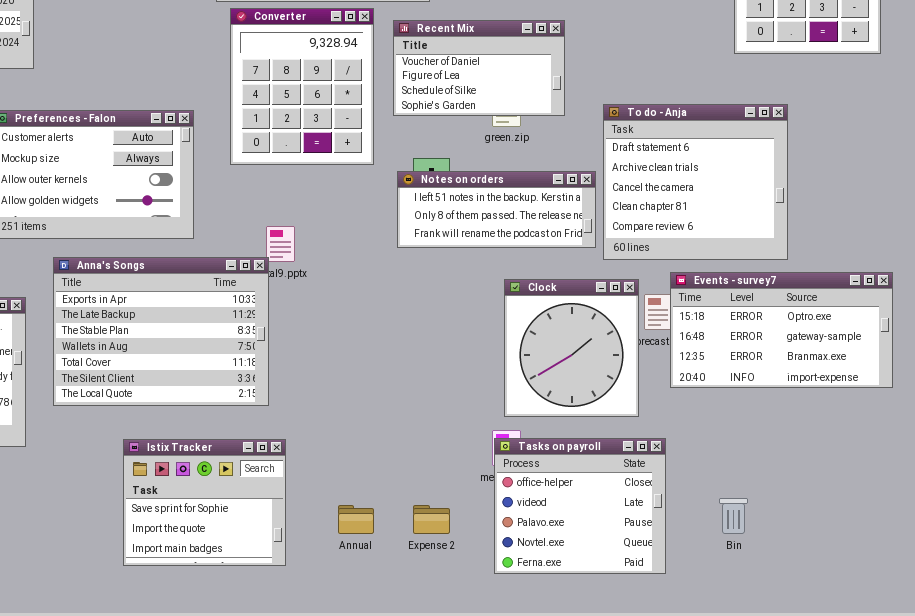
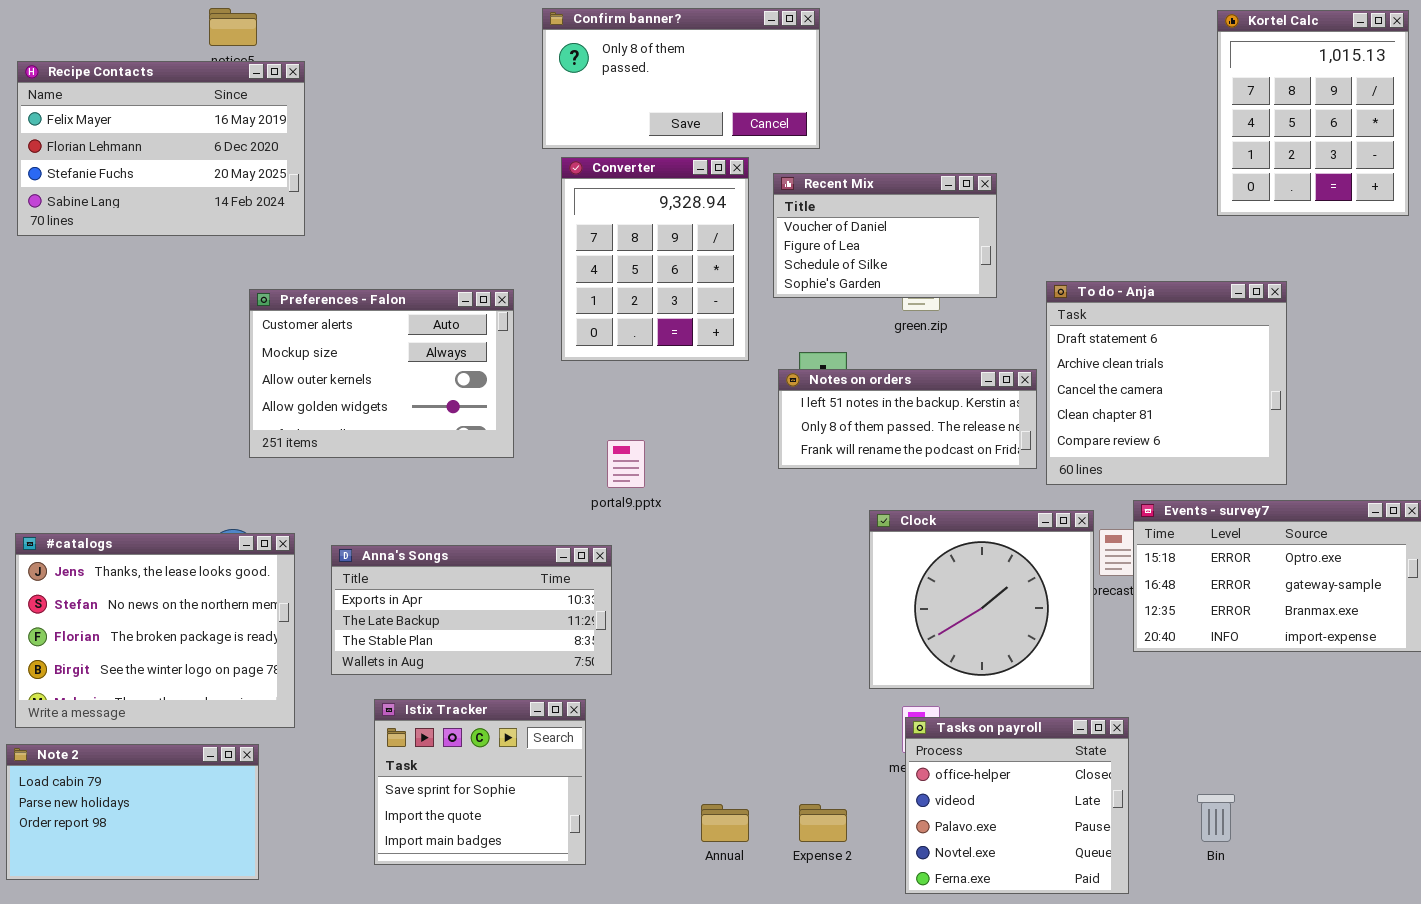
Anna's Songs: [53,257,269,406] -> [331,545,612,675], resized
Clock: [504,279,639,417] -> [869,510,1094,689], resized
Istix Tracker: [123,439,286,566] -> [374,699,586,865], moved

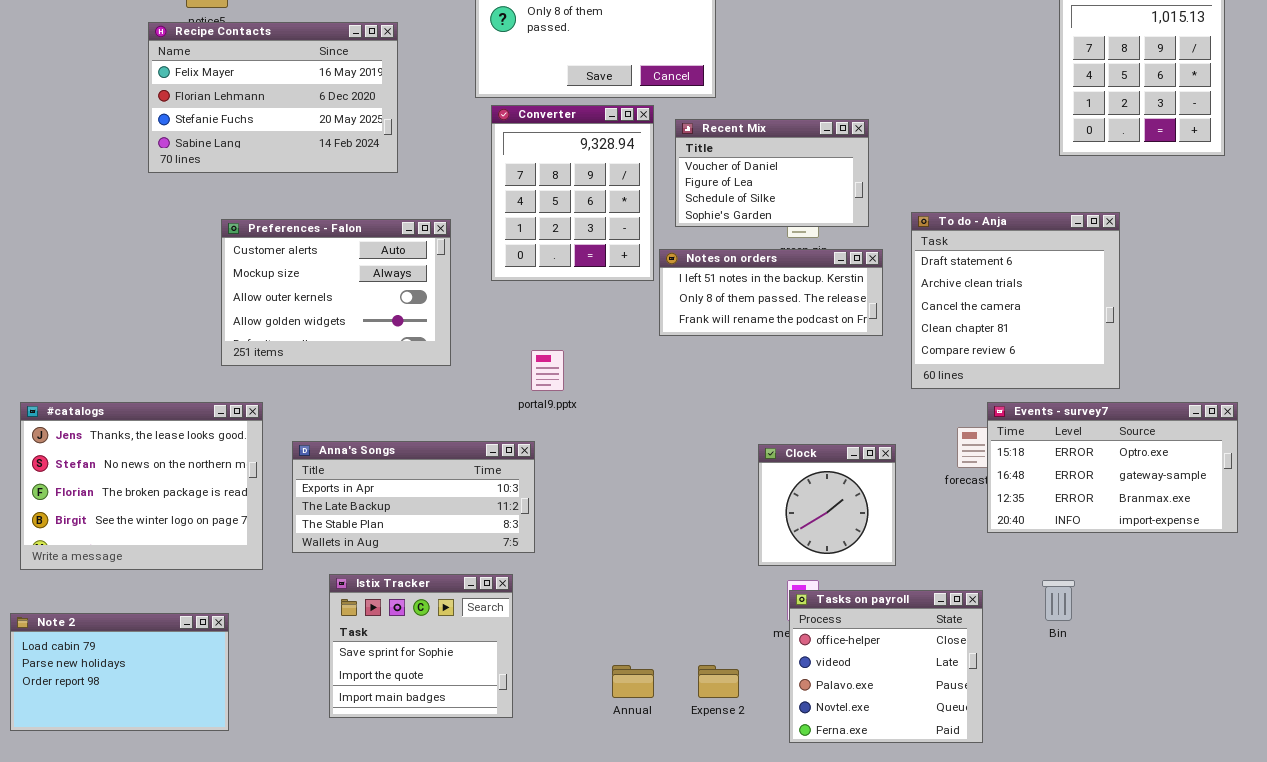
Recipe Contacts: [17,61,305,236] -> [148,22,398,173], moved
Notes on orders: [778,369,1037,469] -> [659,249,883,336], moved
Clock: [869,510,1094,689] -> [758,444,896,566], resized
#catalogs: [15,533,295,728] -> [20,402,263,570], moved
Bin: [1197,794,1235,842] -> [1042,580,1075,621], moved

